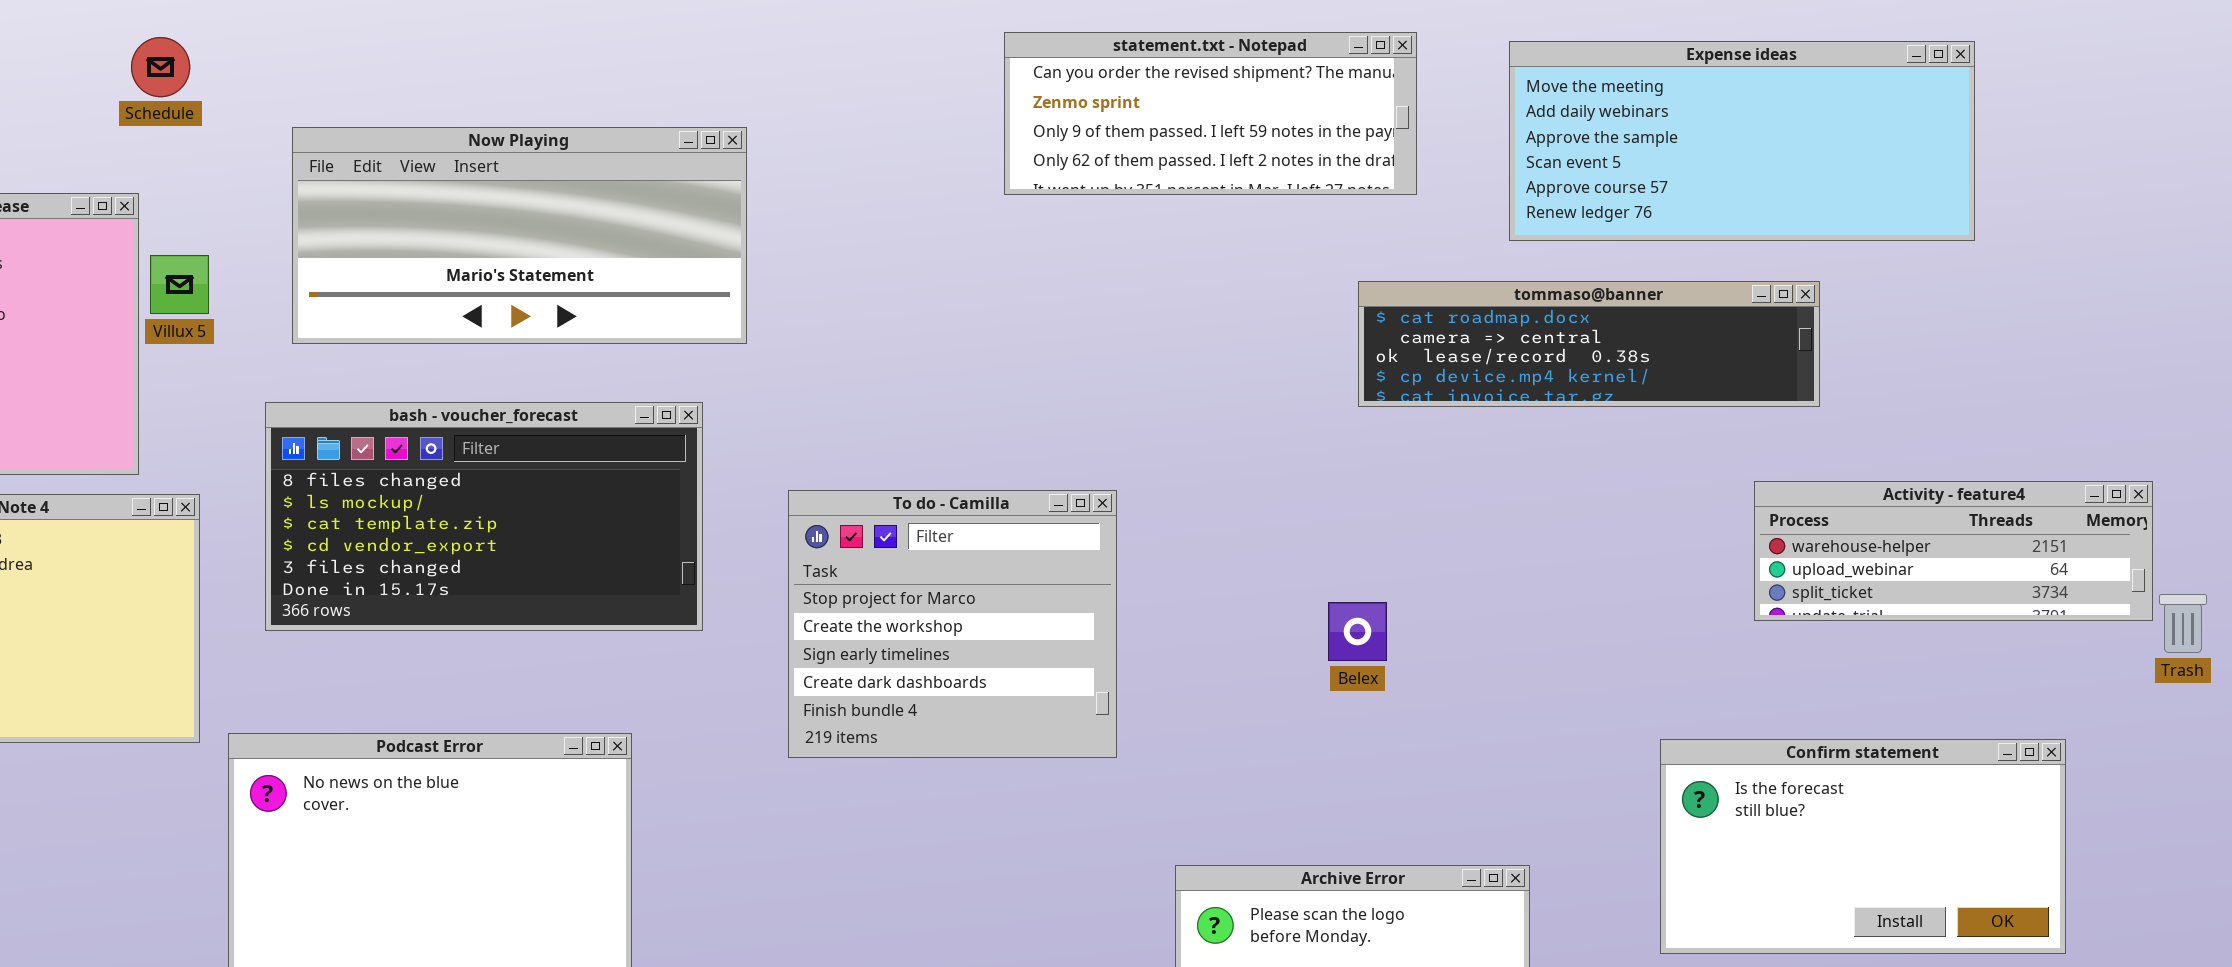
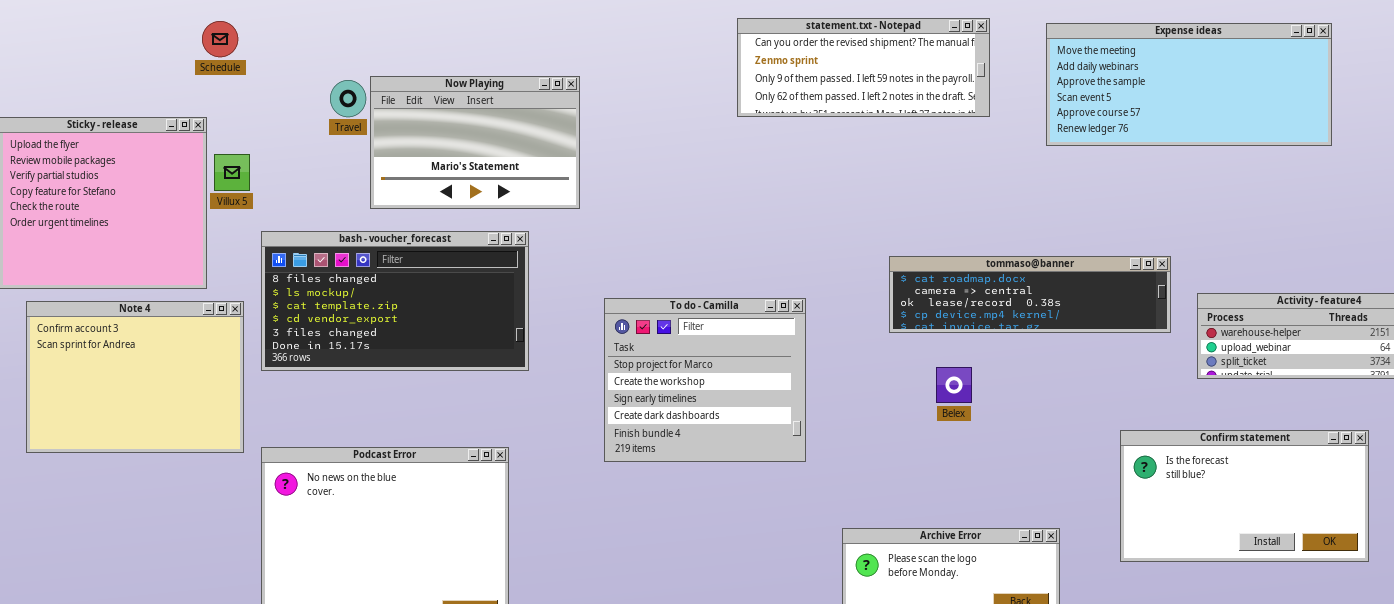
Now Playing: [292,127,747,344] -> [370,76,580,209], resized
tommaso@banner: [1358,281,1820,407] -> [889,256,1171,333], moved
bash - voucher_forecast: [265,402,703,631] -> [261,231,529,371], moved
Confirm statement: [1660,739,2066,954] -> [1120,430,1369,562], moved

